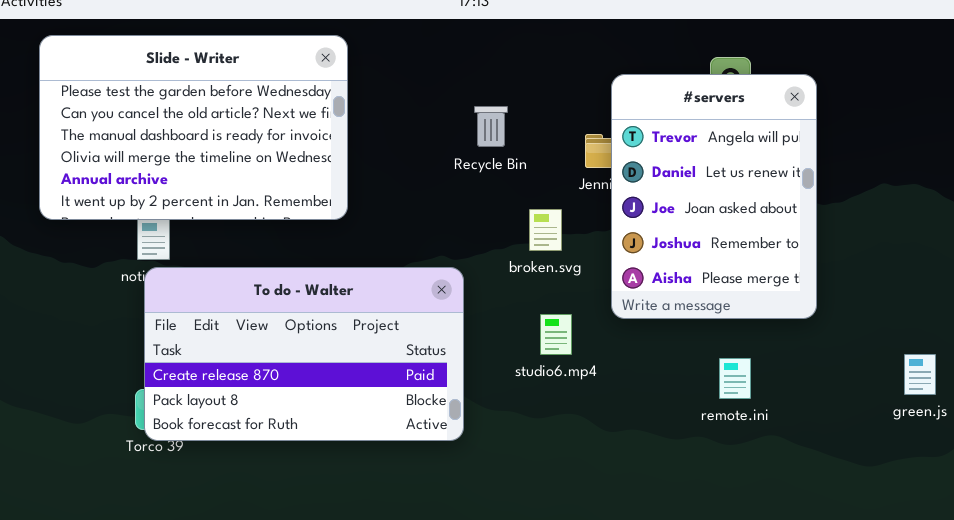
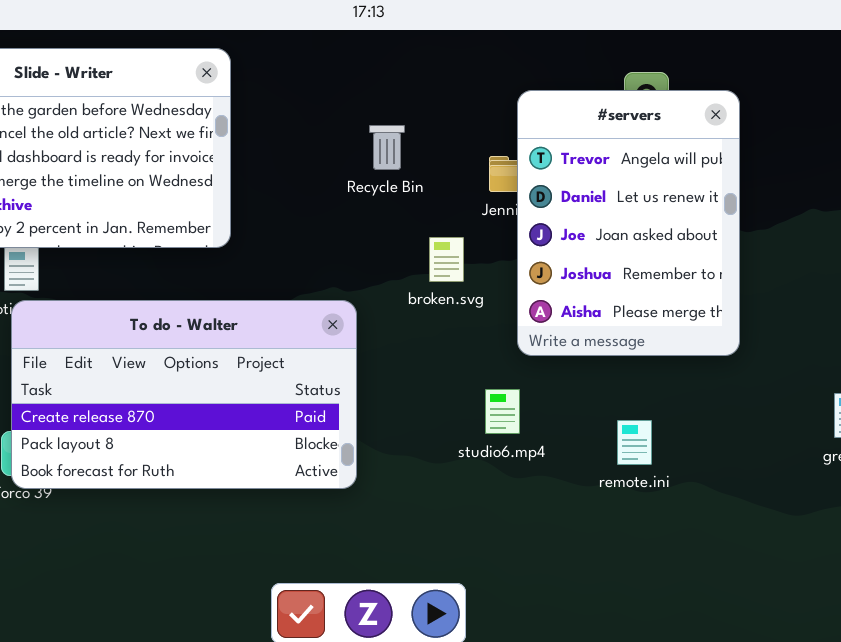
studio6.mp4: [540,314,572,355] -> [485,389,520,434], moved
remote.ini: [719,358,751,399] -> [617,420,652,465], moved

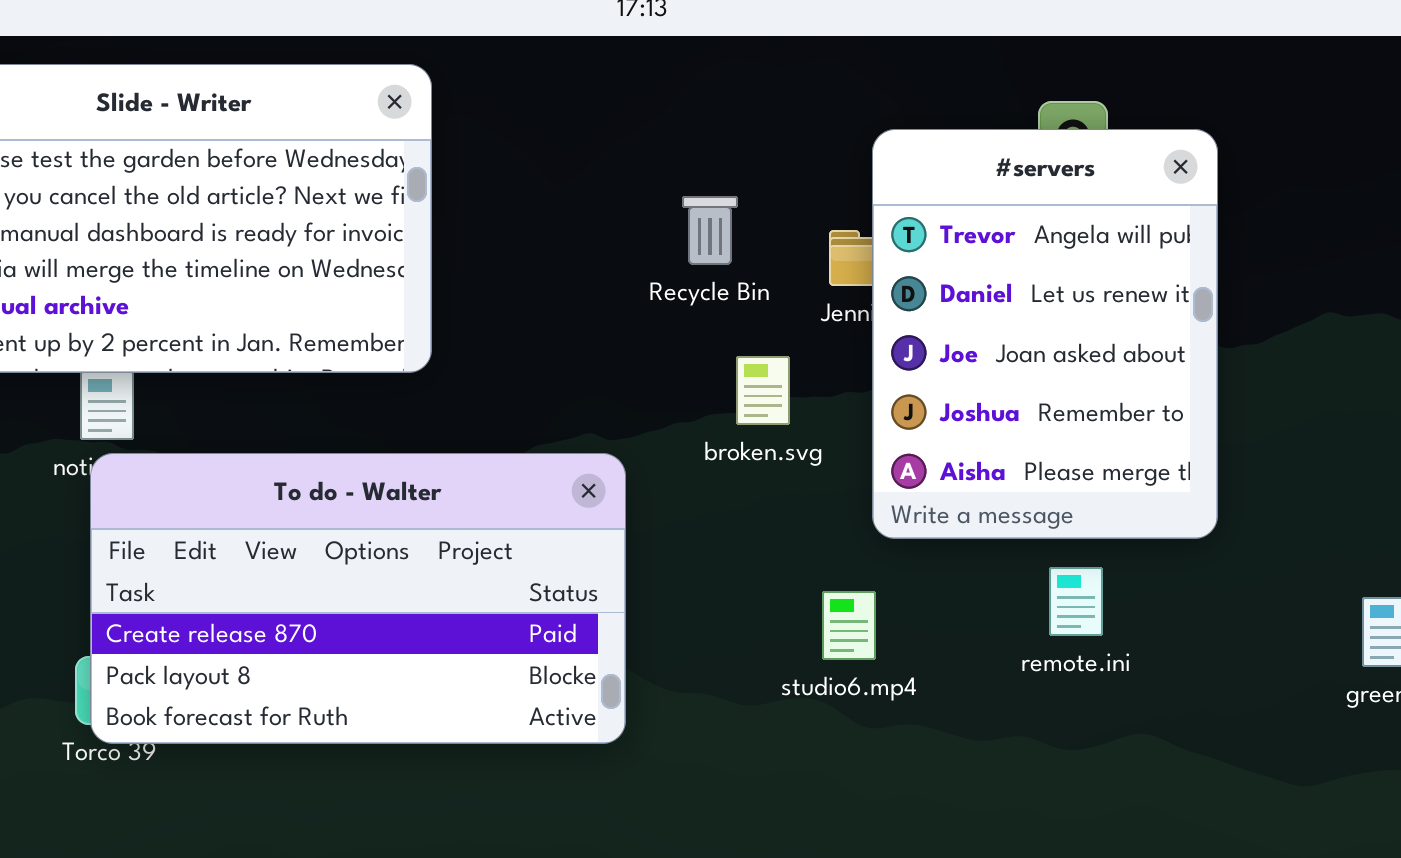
Recycle Bin: [369,125,405,170] -> [682,196,738,265], moved
remote.ini: [617,420,652,465] -> [1049,567,1103,636], moved

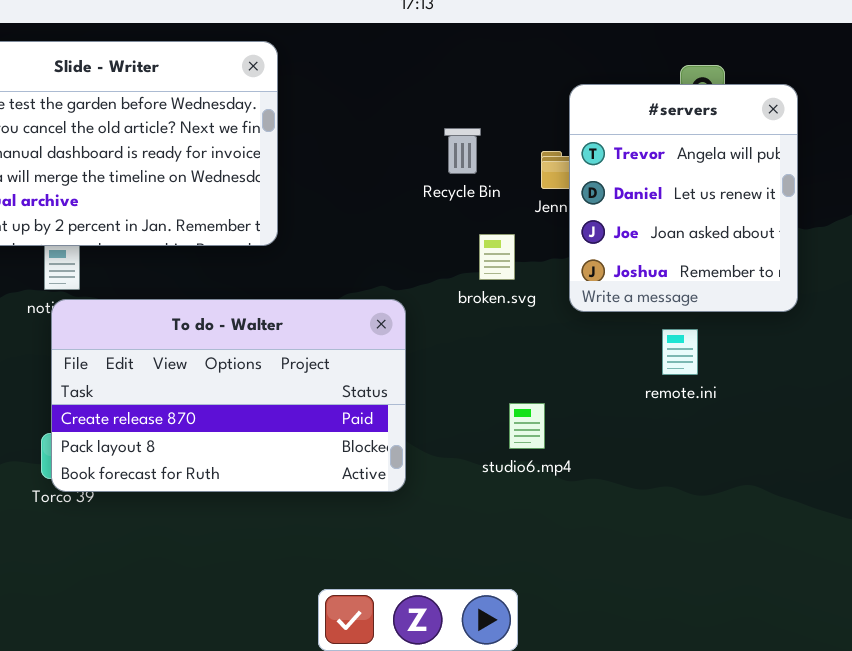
#servers: [872,129,1218,539] -> [569,84,798,312], resized
remote.ini: [1049,567,1103,636] -> [662,329,698,375], moved
studio6.mp4: [822,591,876,660] -> [509,403,545,449], moved

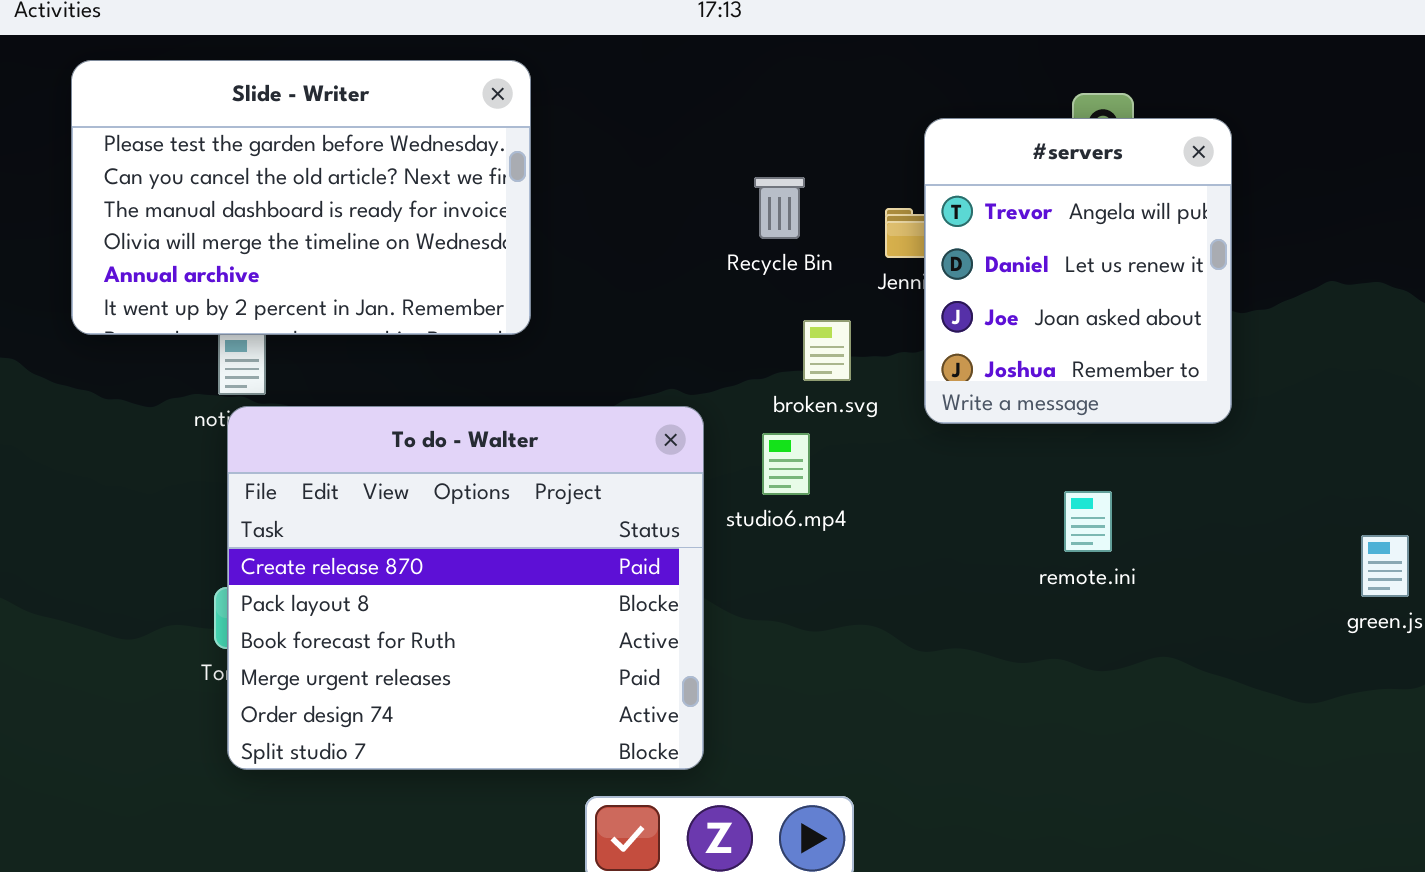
To do - Walter: [51,299,406,492] -> [227,406,704,770], resized
remote.ini: [662,329,698,375] -> [1064,491,1112,552], moved
studio6.mp4: [509,403,545,449] -> [762,433,810,495], moved

